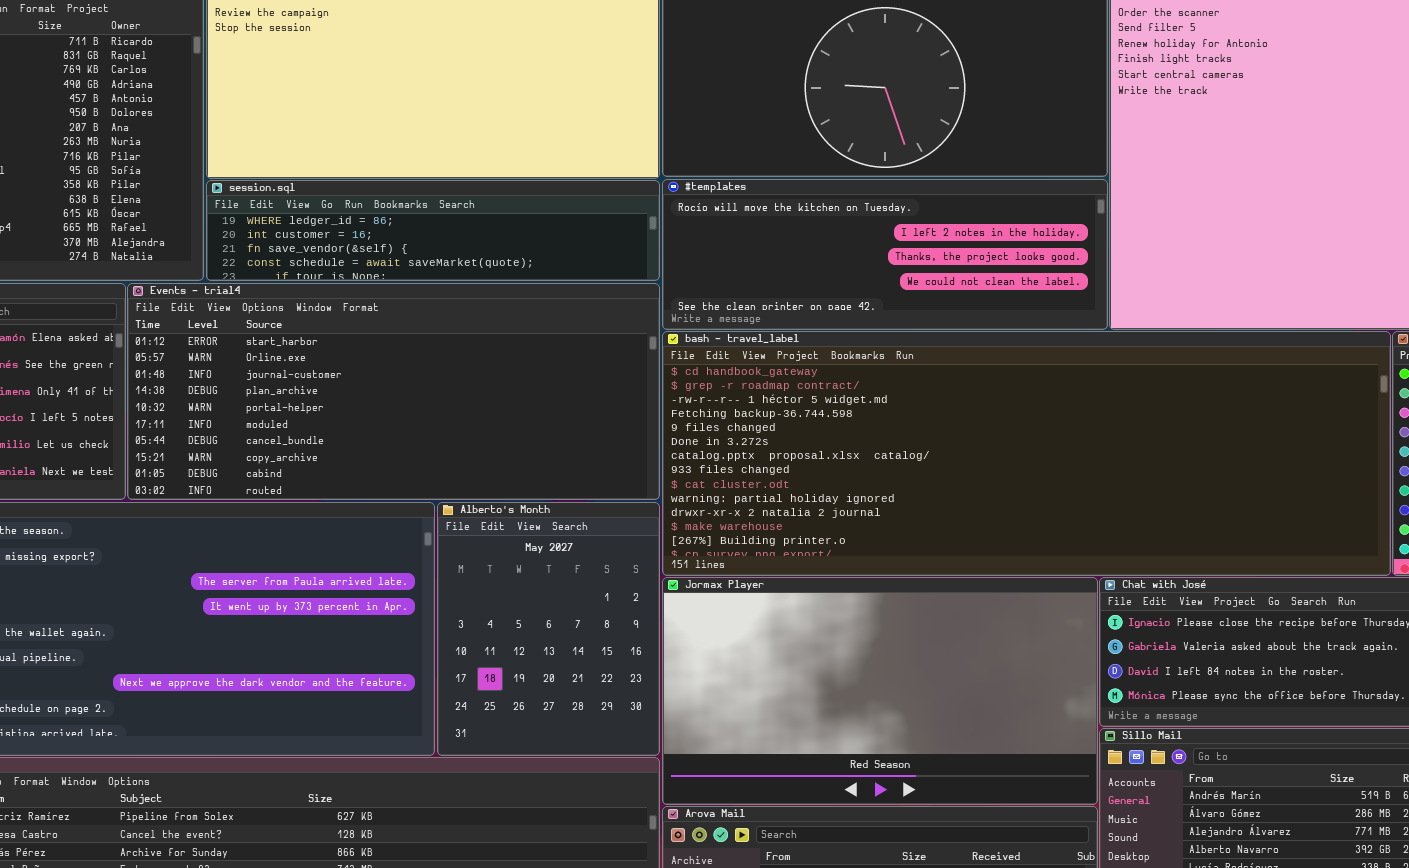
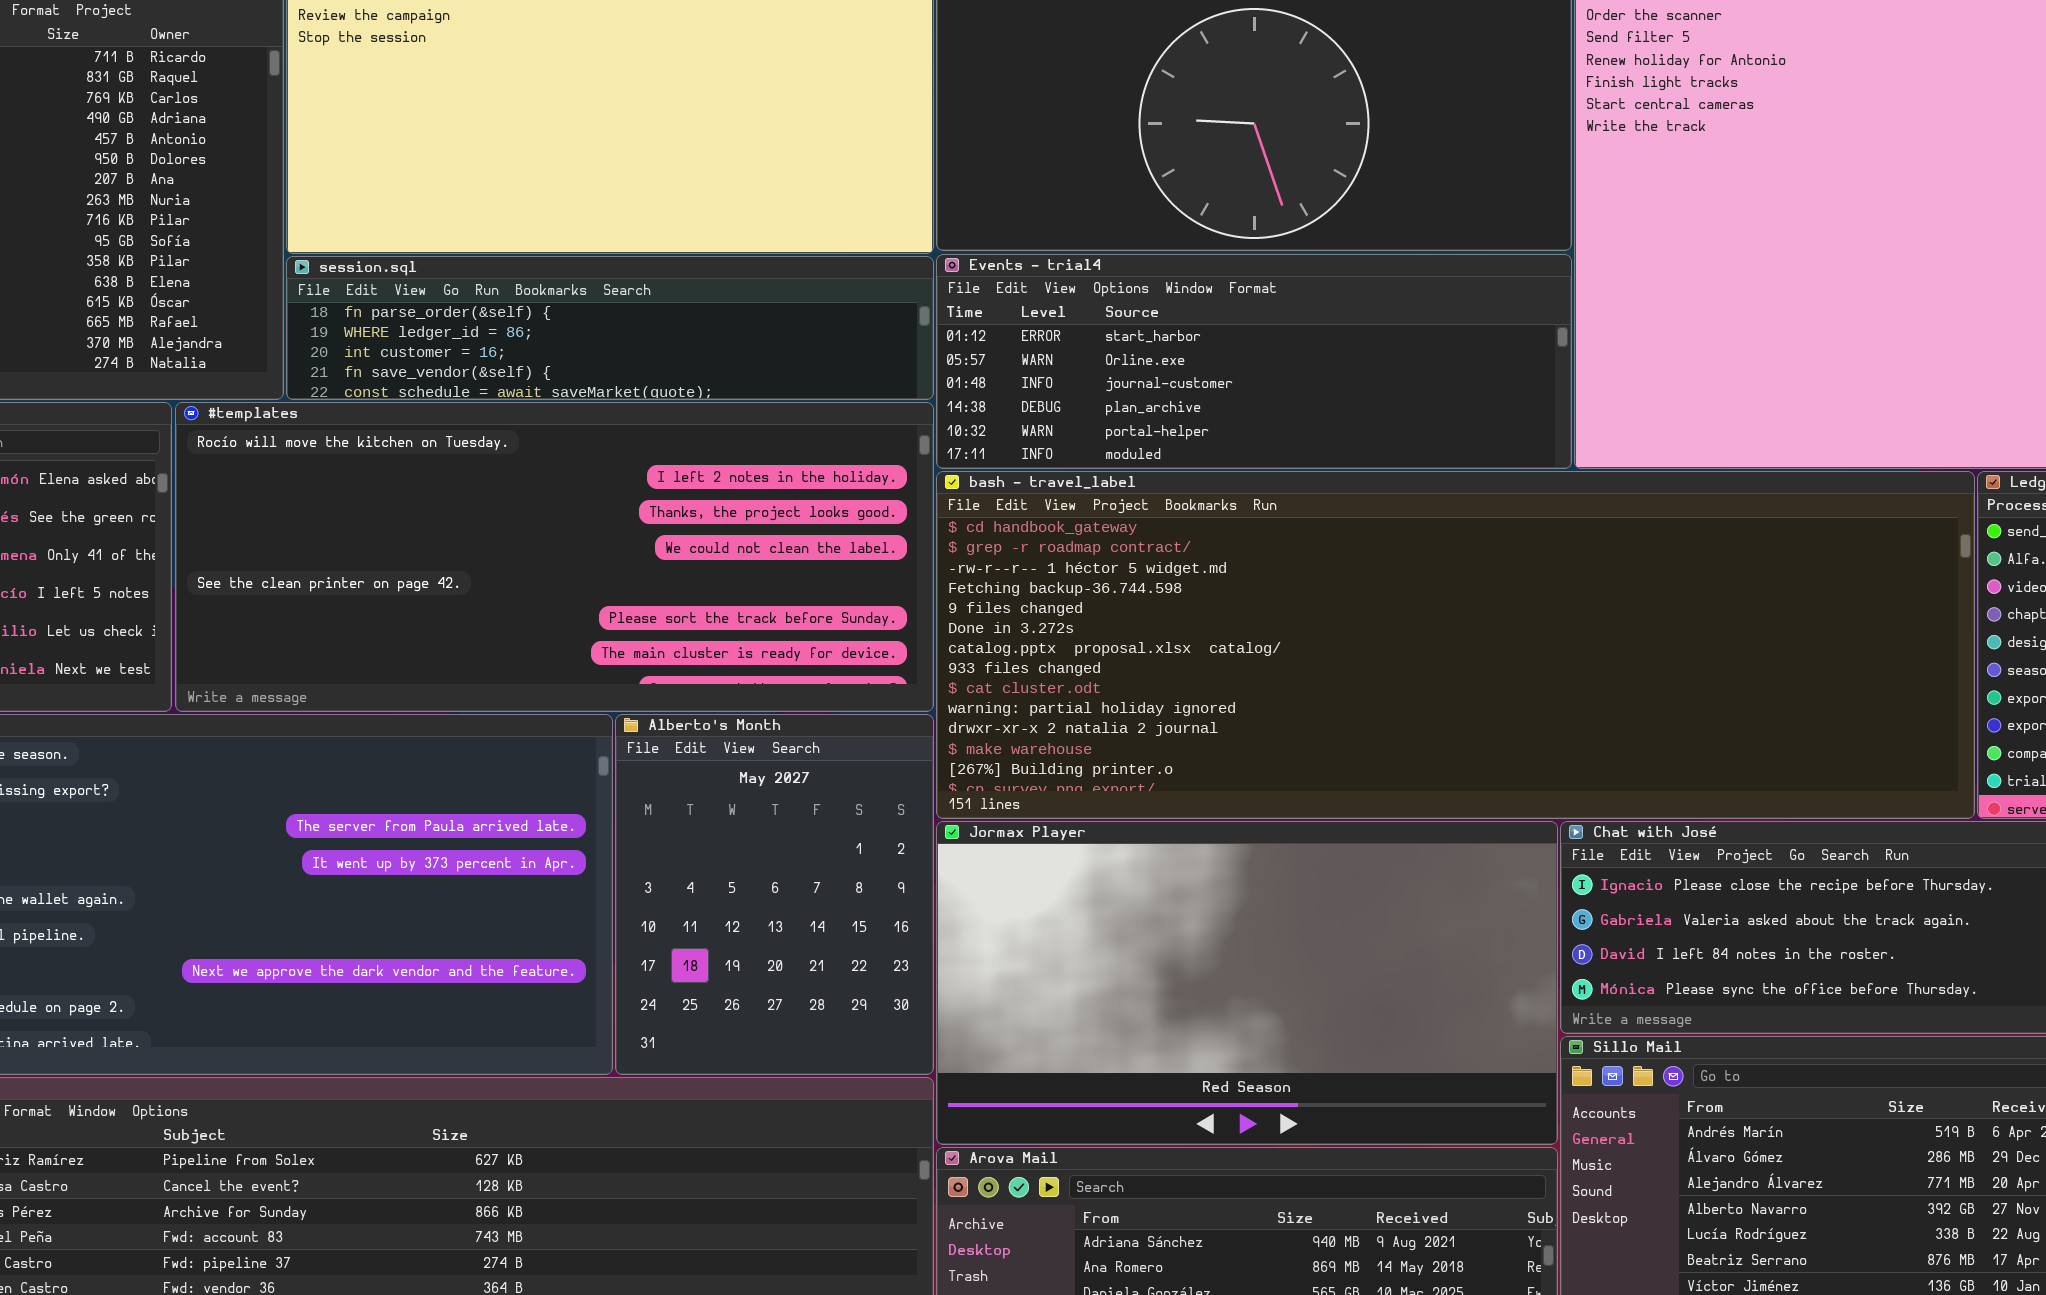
#templates: [662,179,1108,330] -> [175,402,934,712], moved, resized
session.sql: [206,180,660,281] -> [286,256,934,400], scrolled up 1 row
Events - trial4: [127,283,660,500] -> [936,254,1572,469], moved, resized

